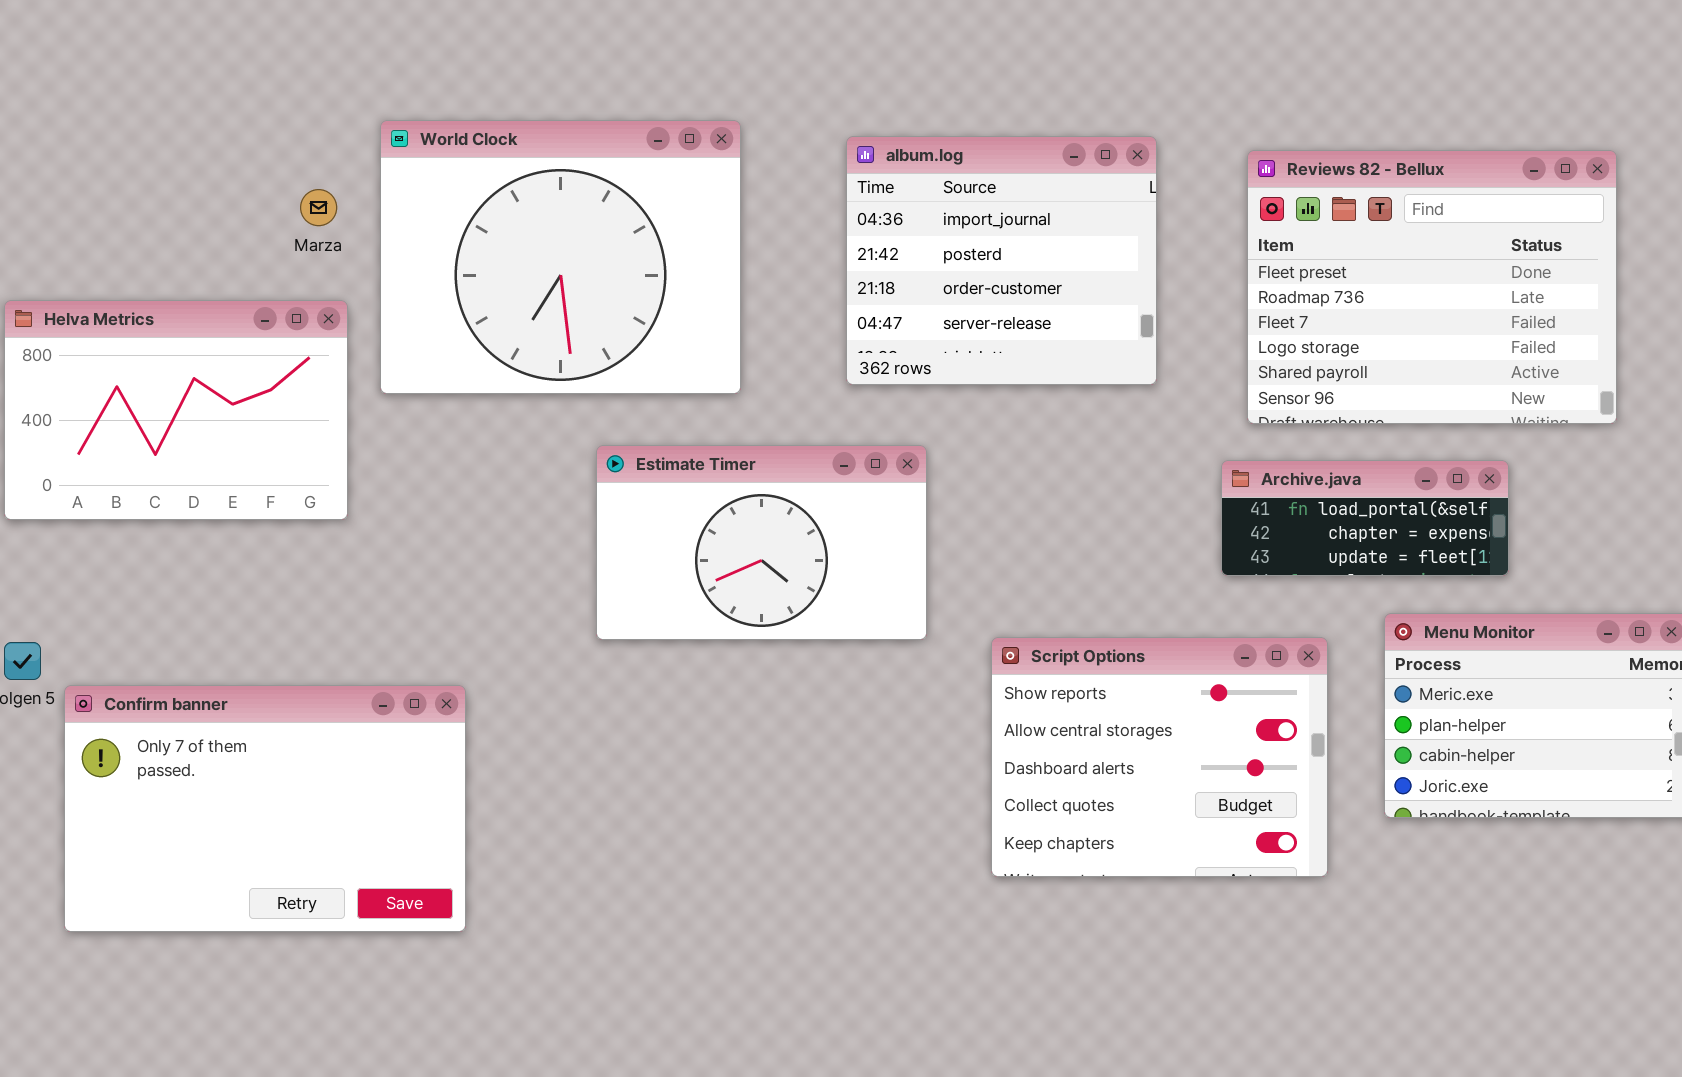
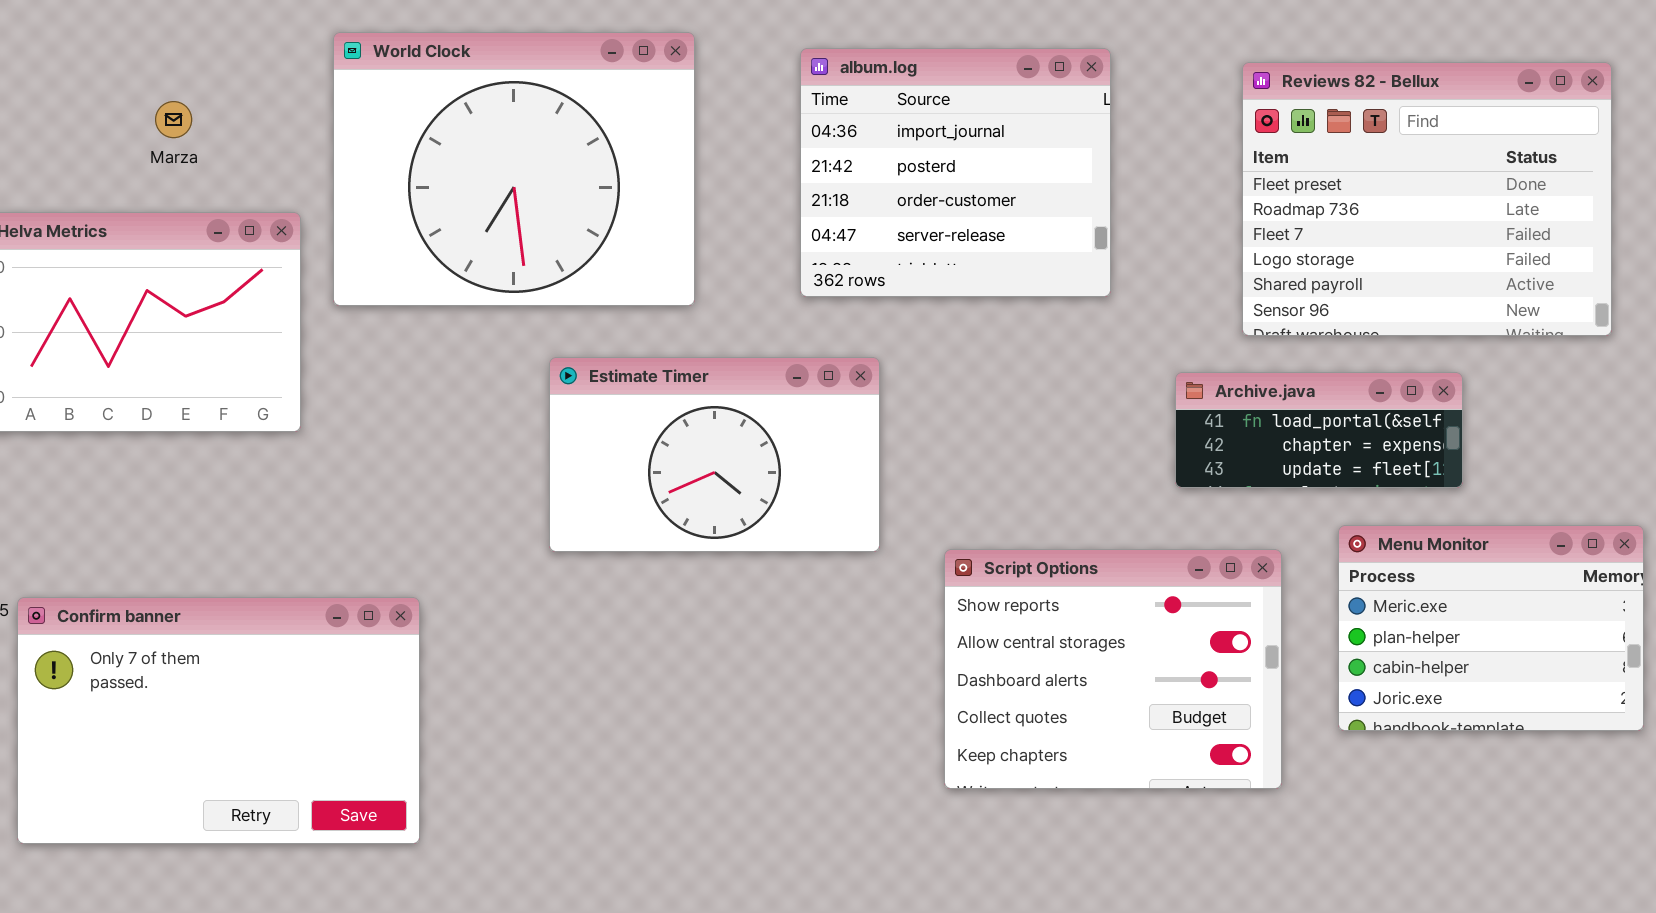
Reviews 82 - Bellux: [1247,150,1617,424] -> [1242,62,1612,336], moved
Marza: [300,189,337,226] -> [155,101,192,138], moved

